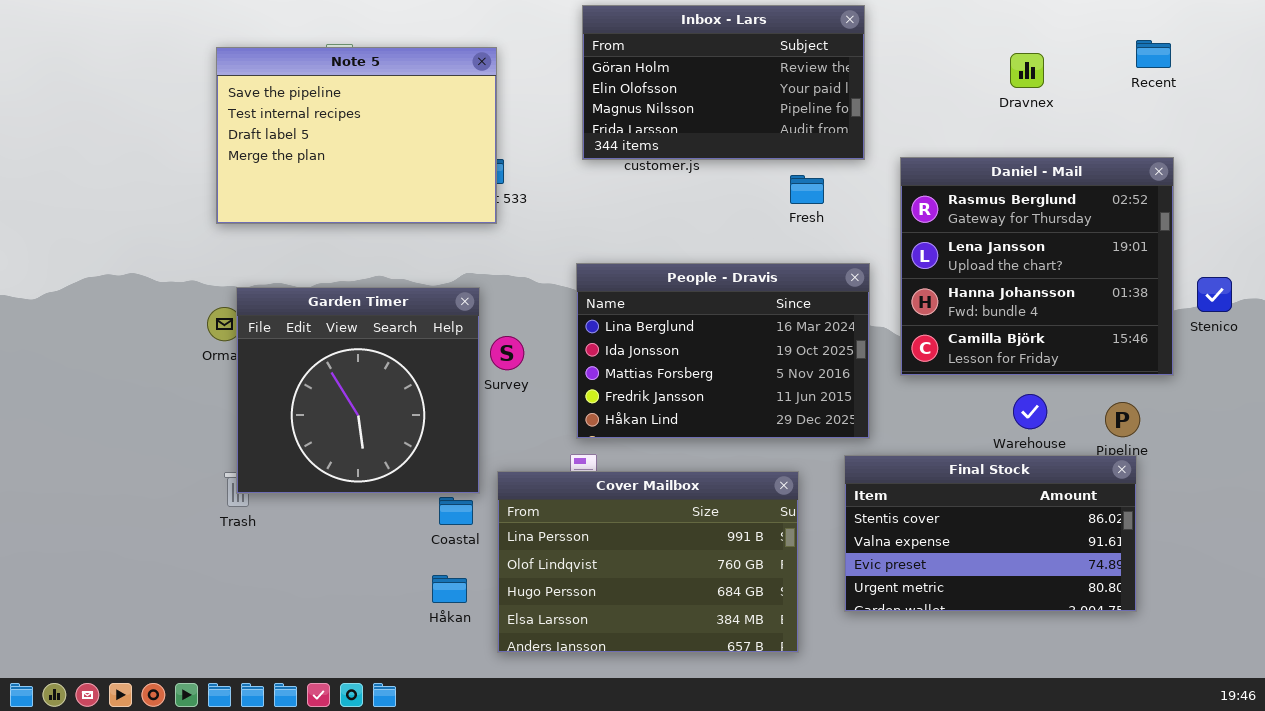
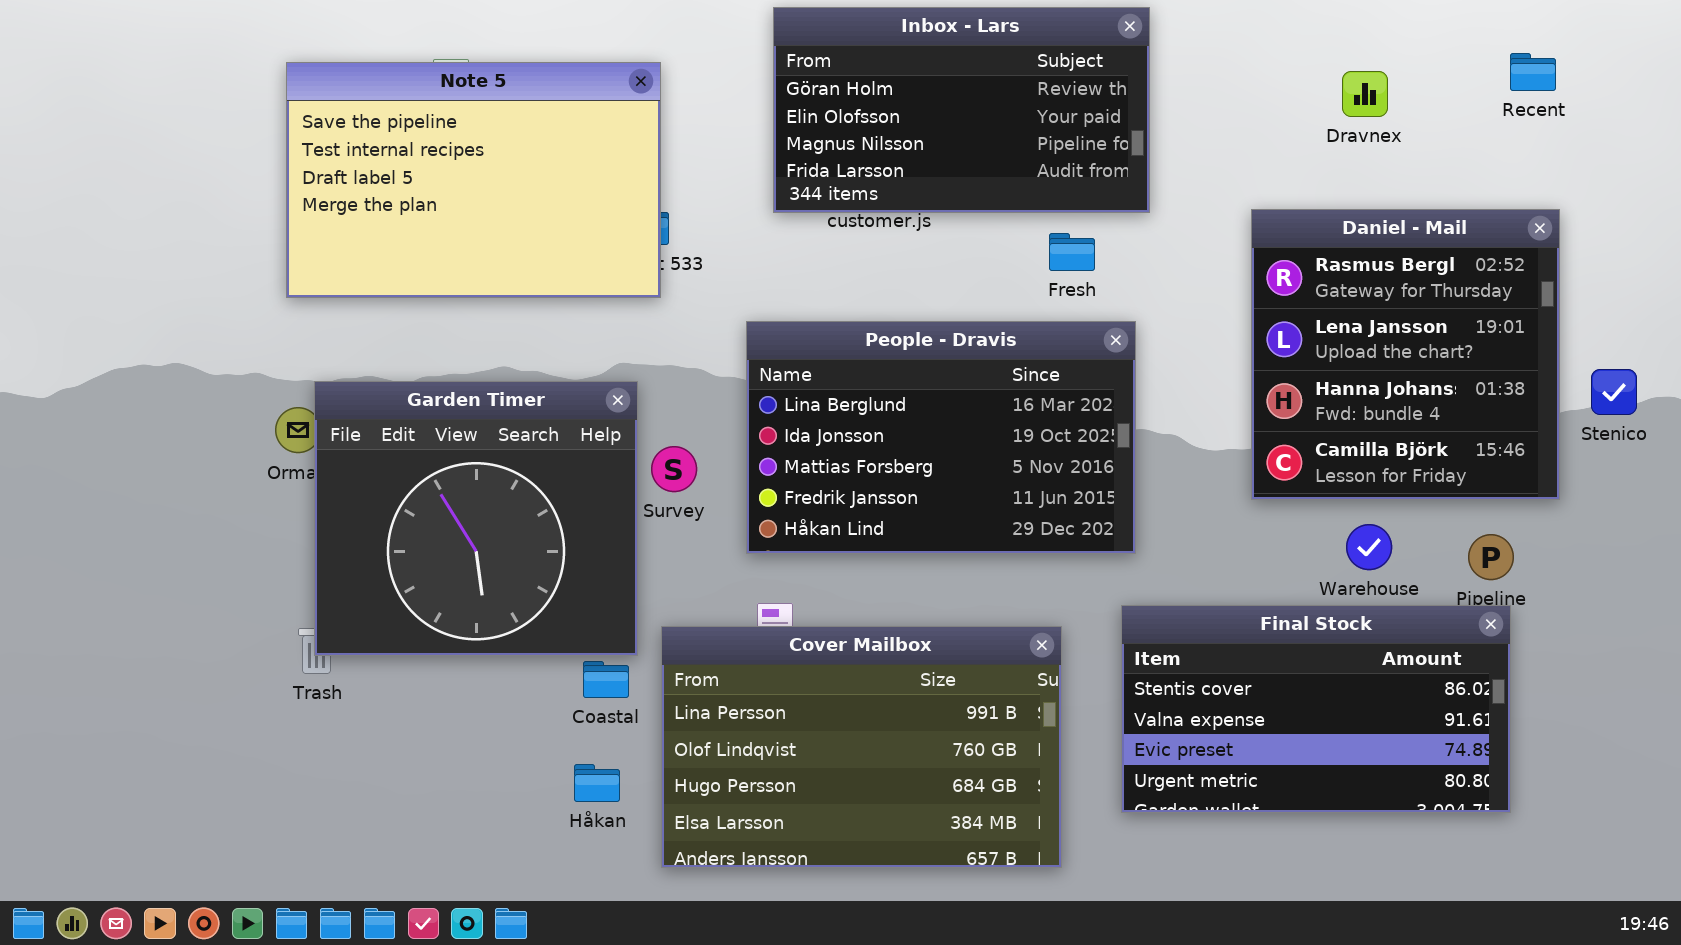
Daniel - Mail: [900,157,1174,376] -> [1251,209,1560,500], resized
People - Dravis: [576,263,870,439] -> [746,321,1136,554], moved

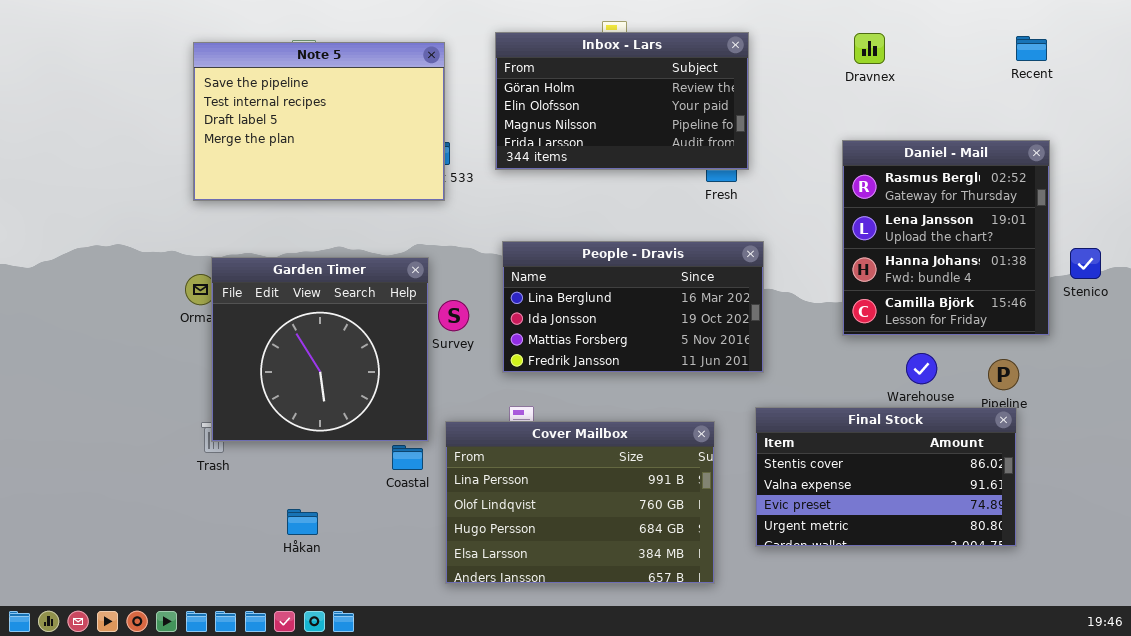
Inbox - Lars: [773,7,1150,213] -> [495,32,749,170], moved
Dravnex: [1342,71,1388,117] -> [854,33,885,64], moved
People - Dravis: [746,321,1136,554] -> [502,241,764,373], resized
Håkan: [574,764,620,802] -> [287,509,318,535], moved

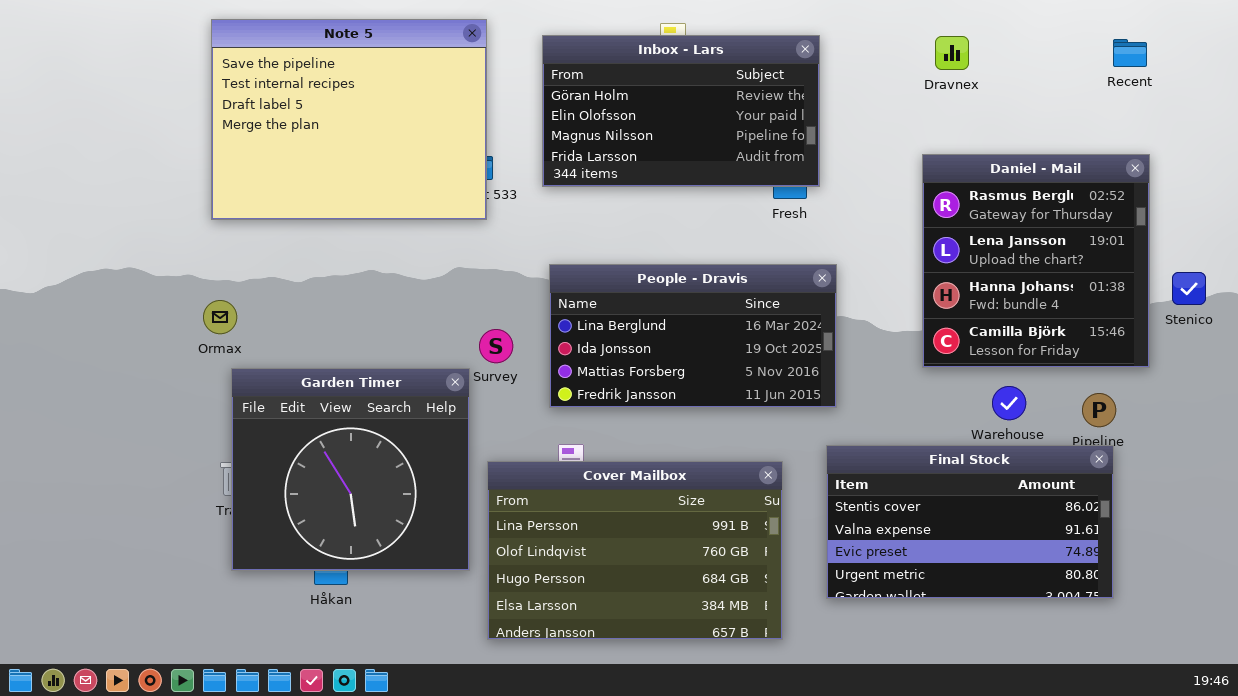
Note 5: [193,42,445,201] -> [211,19,487,220], resized
Garden Timer: [211,257,429,442] -> [231,368,470,571], moved

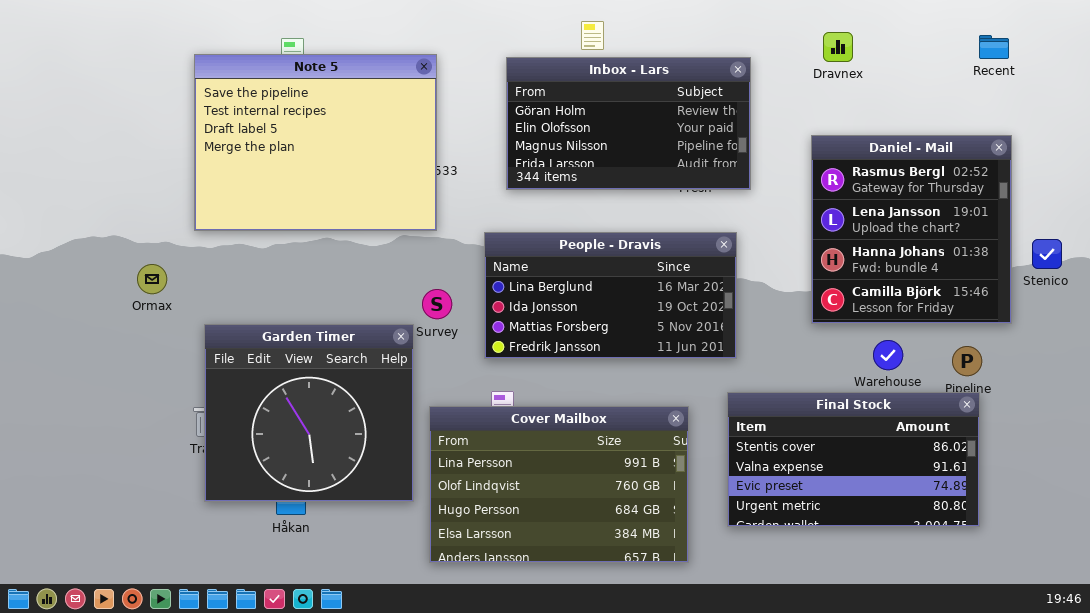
Note 5: [211,19,487,220] -> [194,54,437,231], moved
Inbox - Lars: [542,35,820,187] -> [506,57,751,190], moved
Ormax: [203,300,237,334] -> [137,264,167,294], moved

